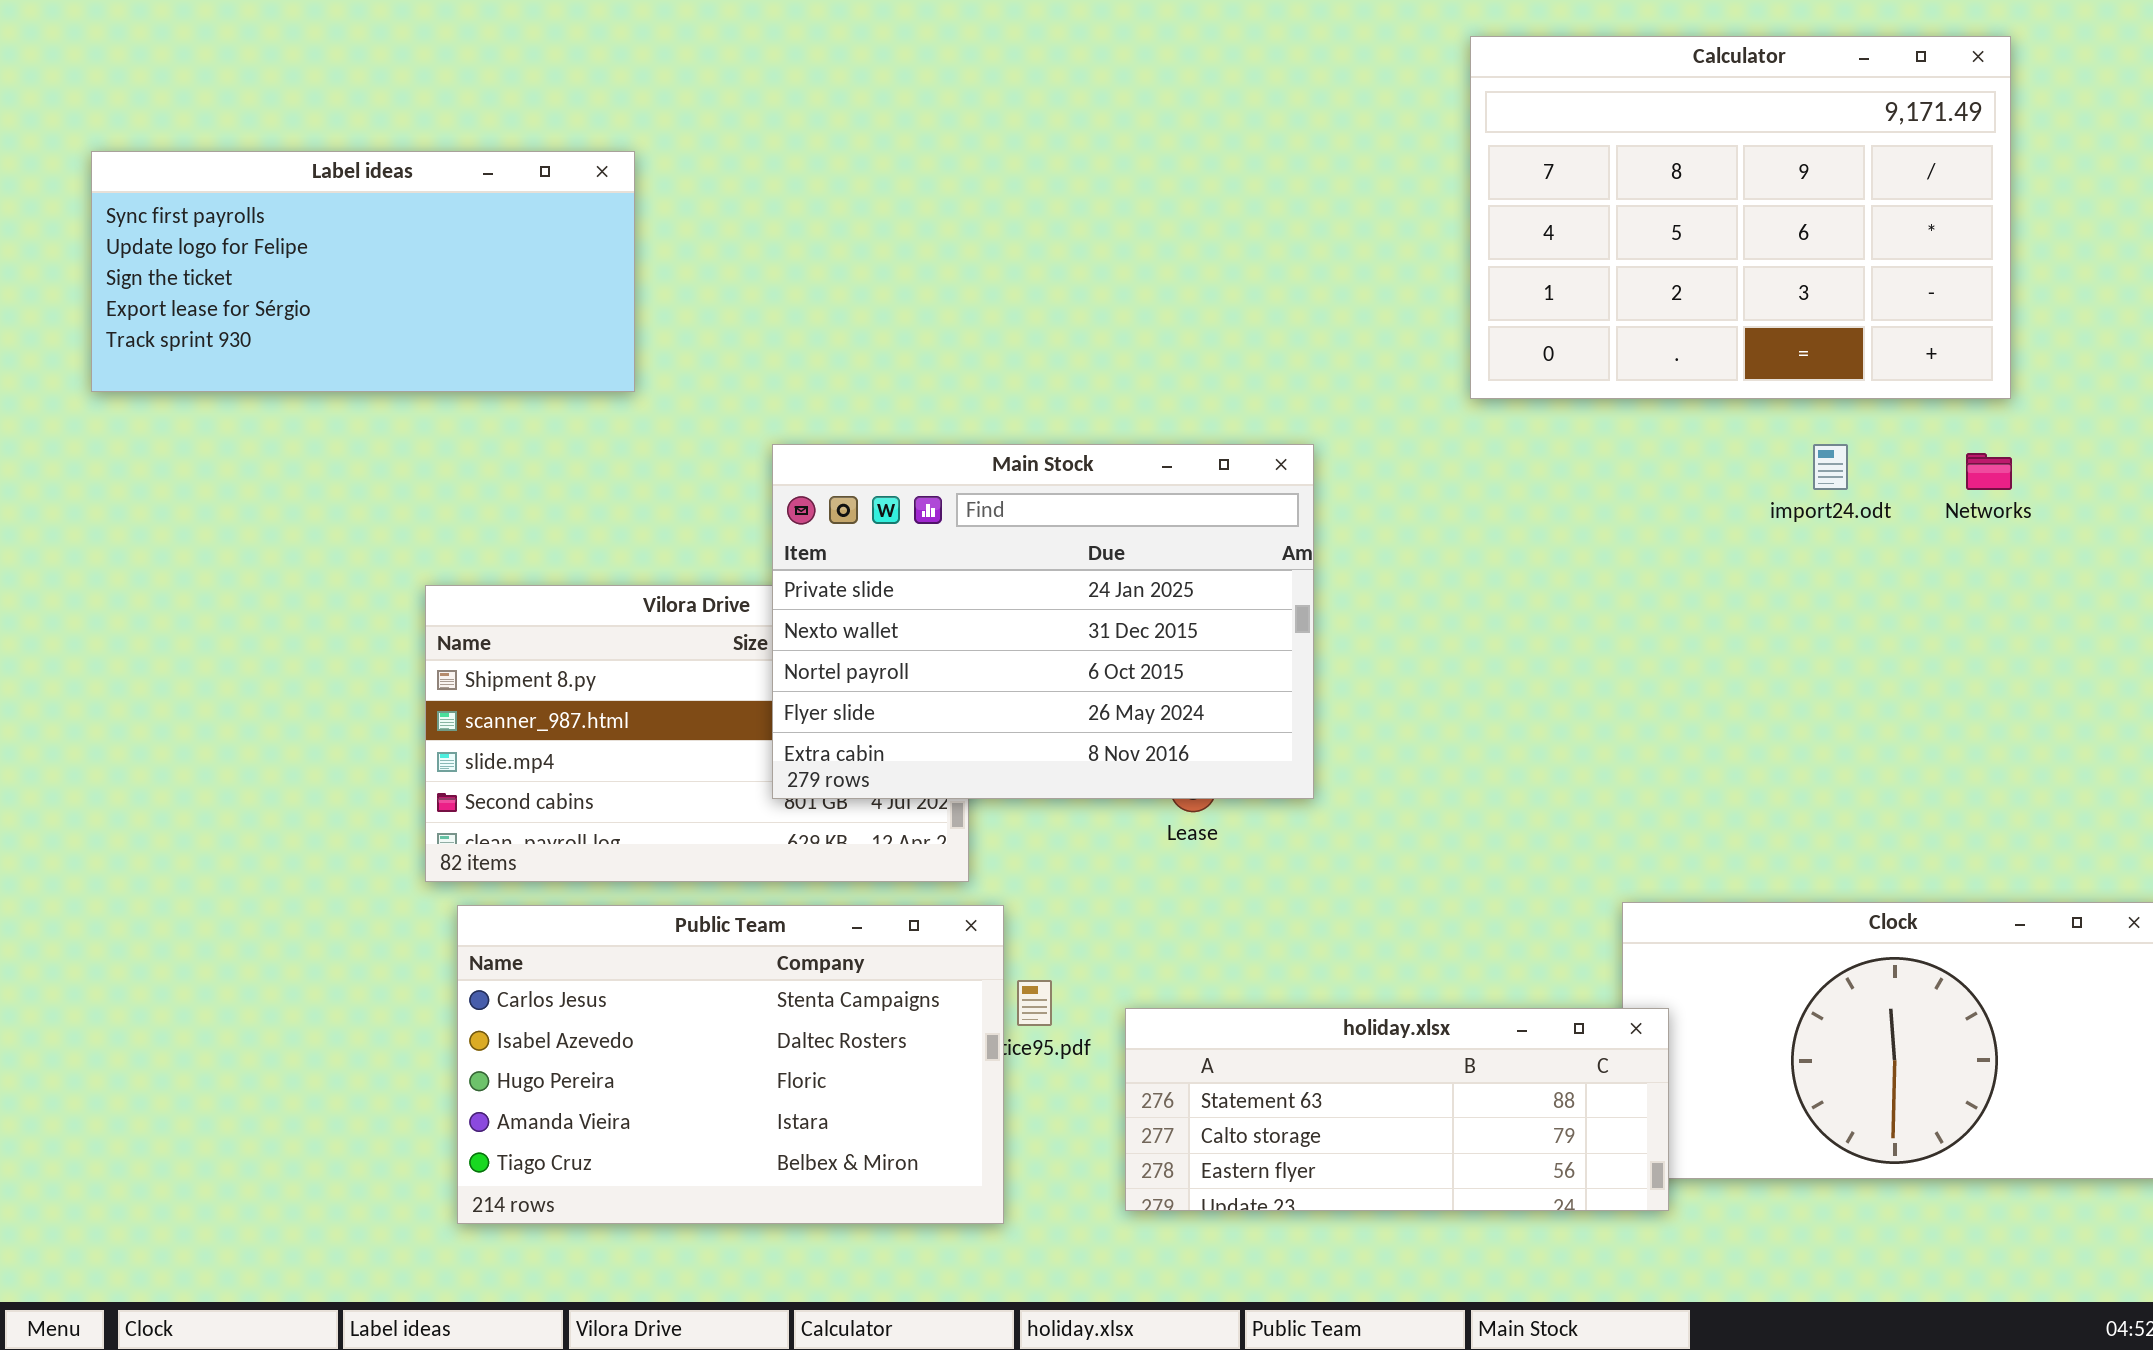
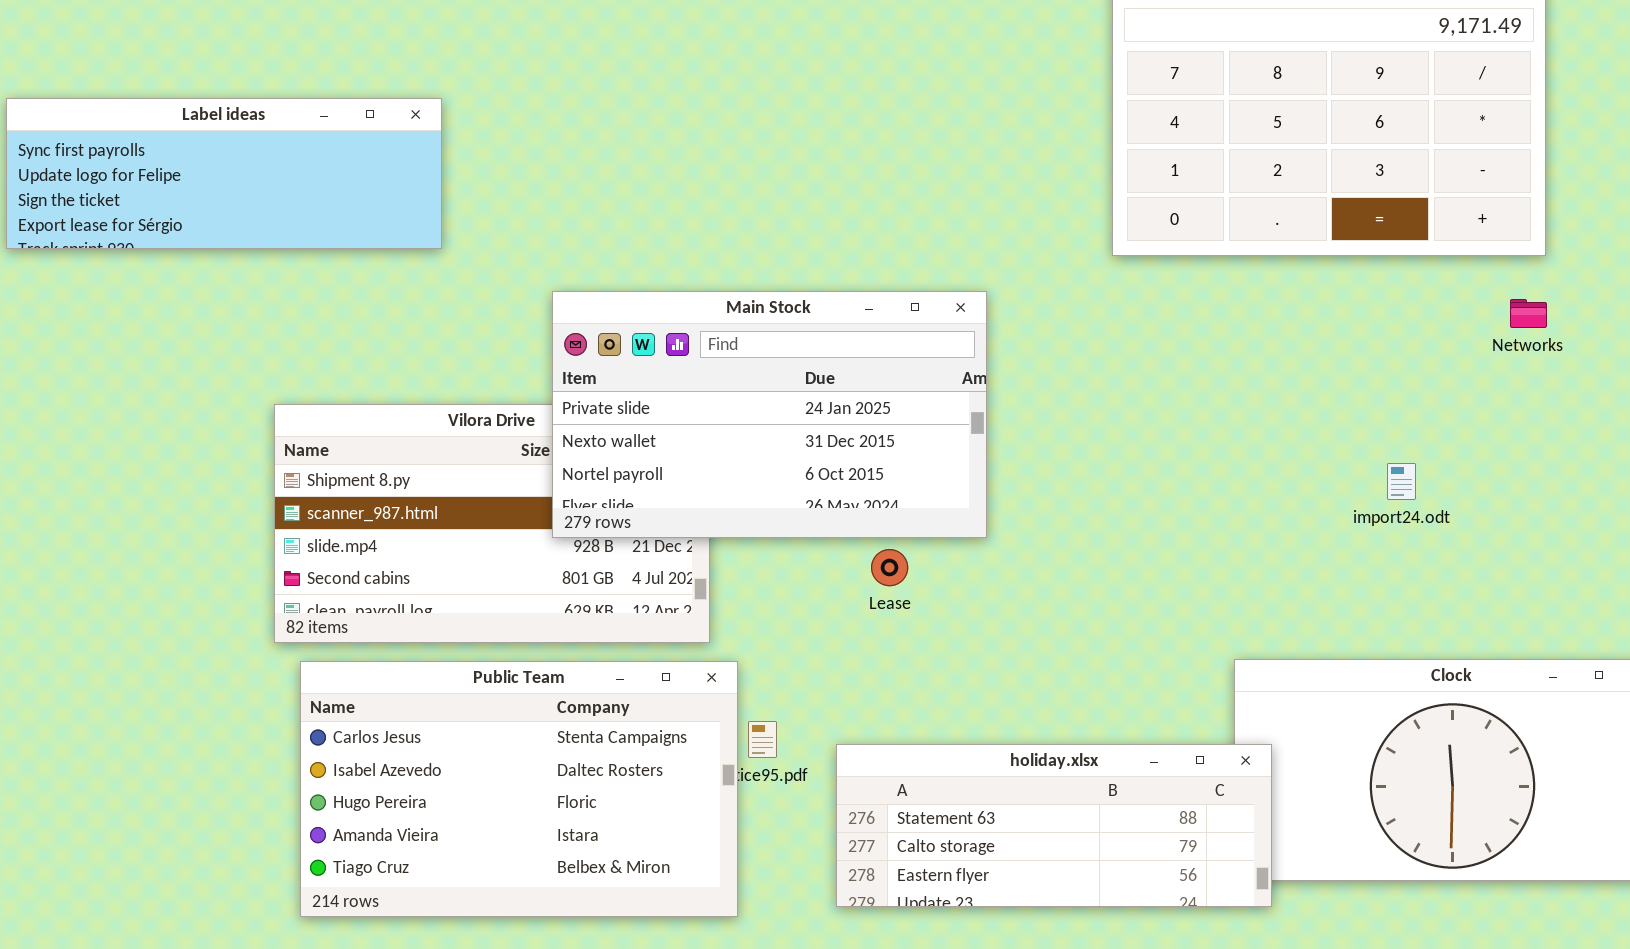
Label ideas: [91,151,635,392] -> [6,98,442,249], resized
Main Stock: [772,444,1314,799] -> [552,291,987,538], resized
import24.odt: [1813,444,1848,490] -> [1387,463,1416,500], moved

